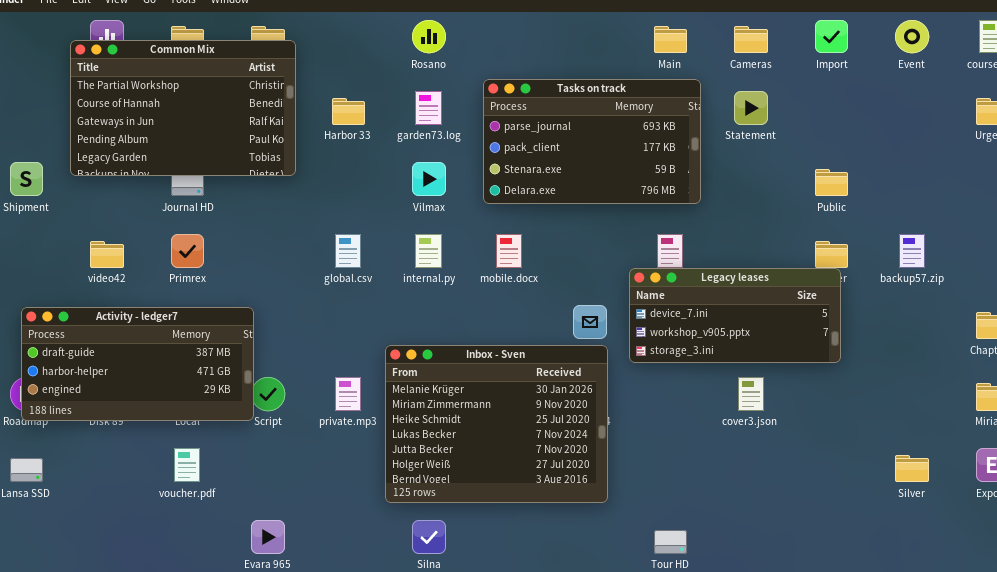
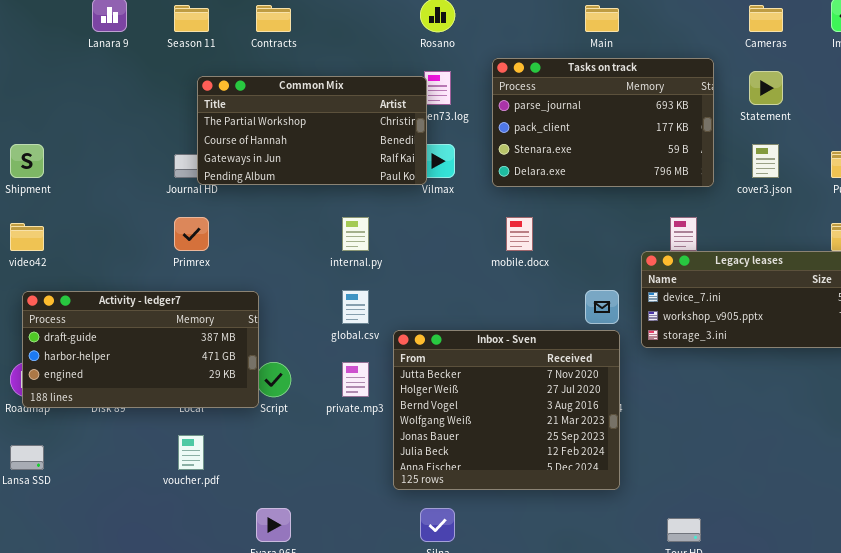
Main: [654,26,687,53] -> [585,5,619,32], moved
Common Mix: [70,40,296,176] -> [197,76,427,185], moved, resized
global.csv: [335,234,361,268] -> [342,290,369,324], moved
internal.py: [415,234,442,268] -> [342,217,369,251], moved
video42: [90,241,124,268] -> [10,223,44,251], moved
Inbox - Sven: [385,345,608,503] -> [393,330,620,490], scrolled down 4 rows
cover3.json: [738,377,764,411] -> [752,144,779,178], moved

